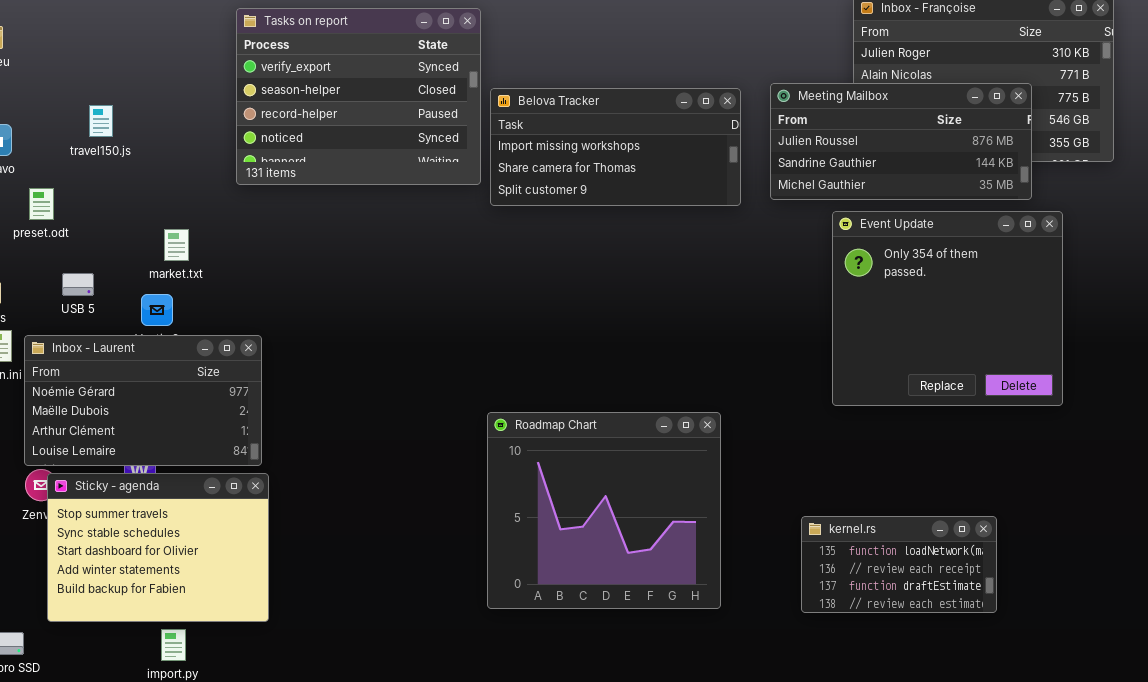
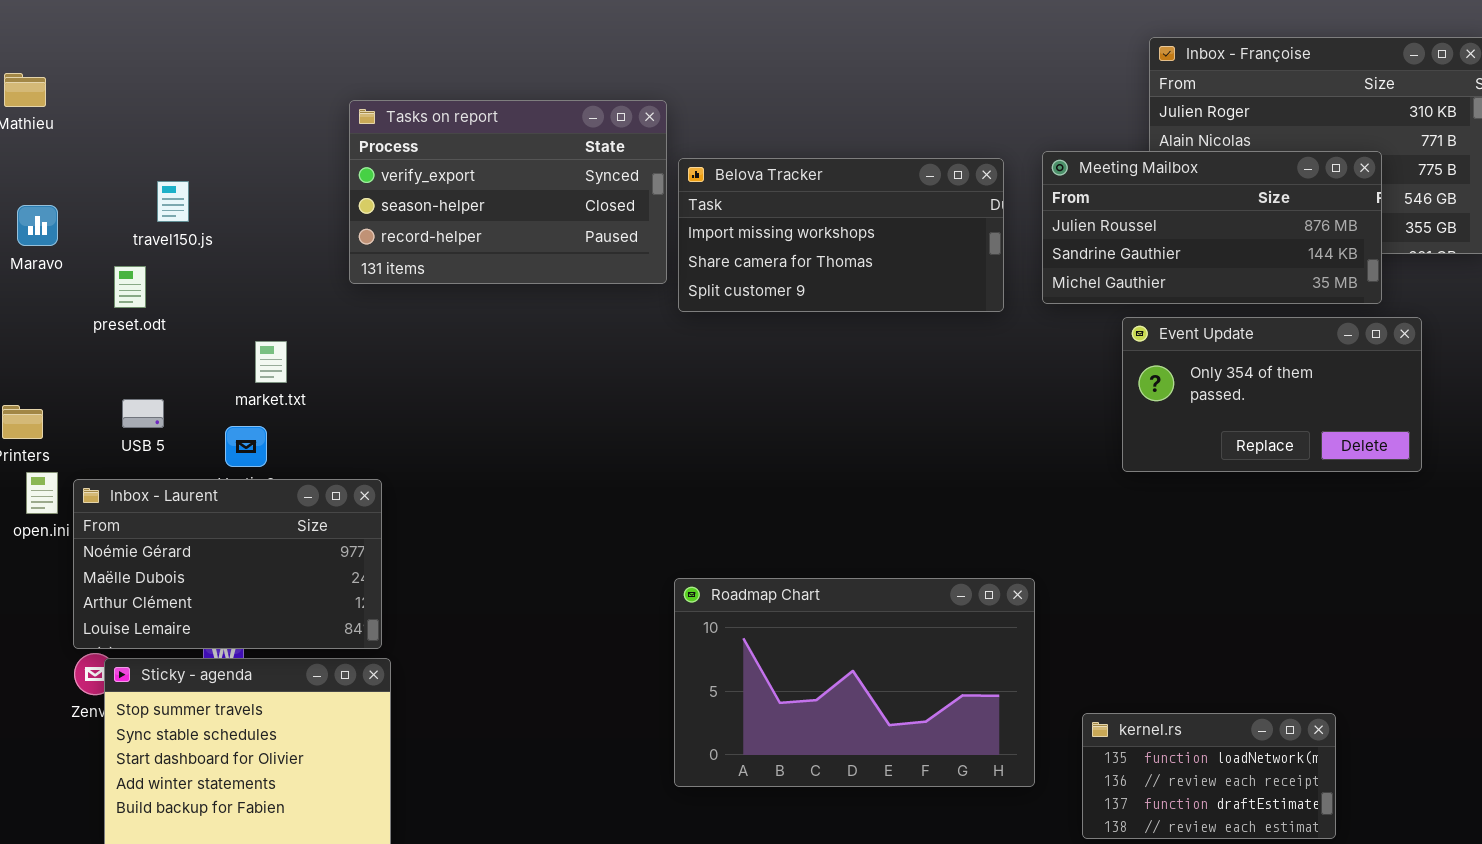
Tasks on report: [236,8,481,185] -> [349,100,667,284], resized
preset.odt: [29,188,54,220] -> [114,266,146,308], moved
Event Update: [832,211,1063,406] -> [1122,317,1422,472], resized
Roadmap Chart: [487,412,721,609] -> [674,578,1035,787], resized

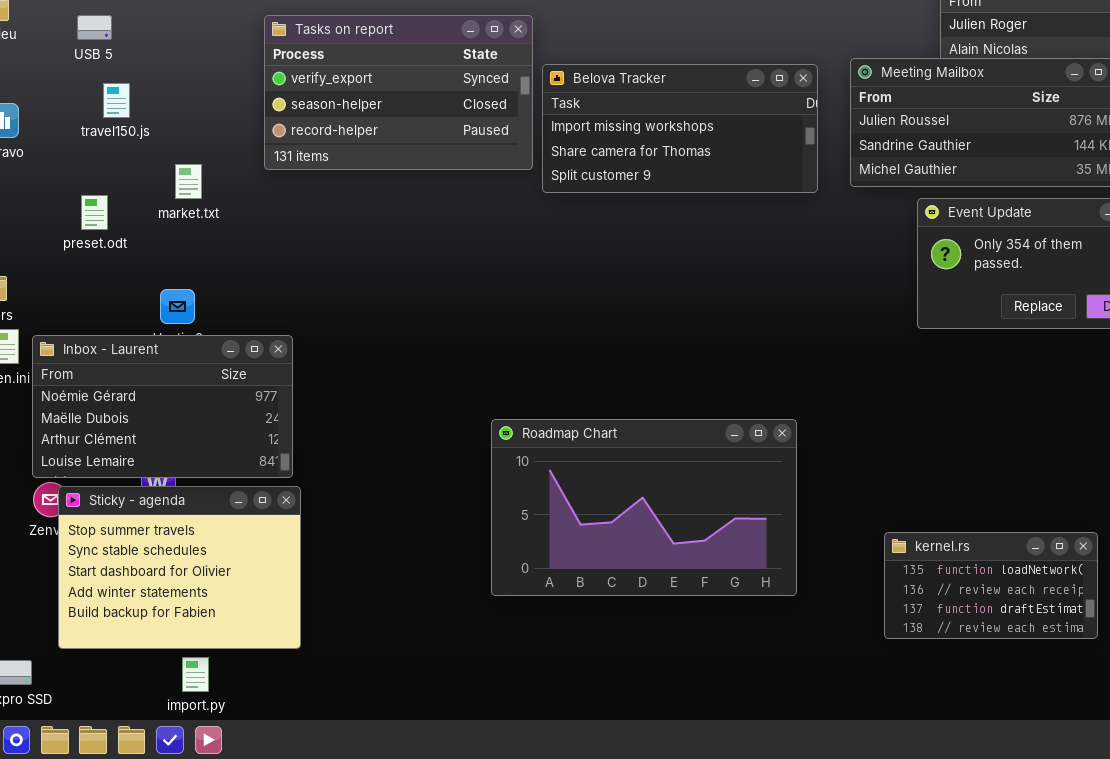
preset.odt: [114,266,146,308] -> [81,195,108,230], moved
market.txt: [255,341,287,383] -> [175,164,202,199], moved
USB 5: [122,399,164,428] -> [77,15,112,40], moved
Roadmap Chart: [674,578,1035,787] -> [491,419,797,596], moved

